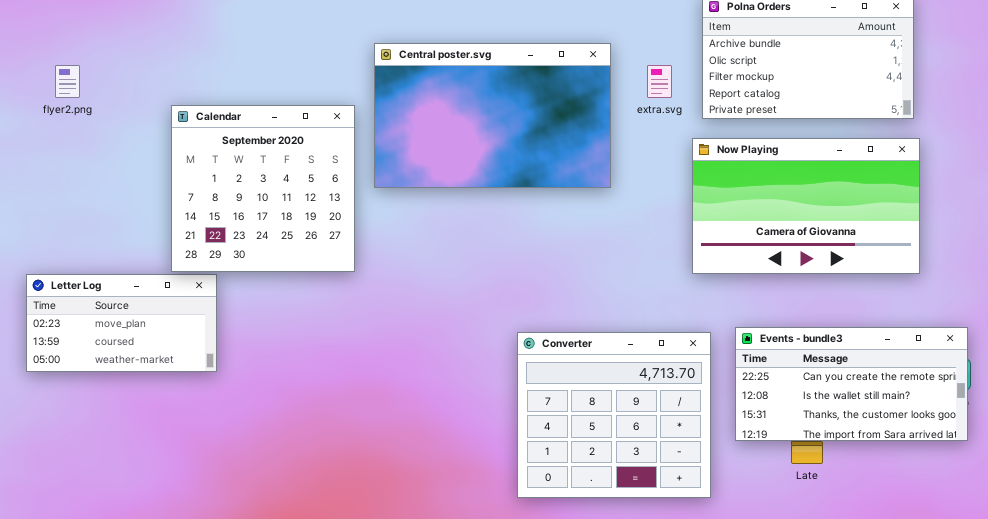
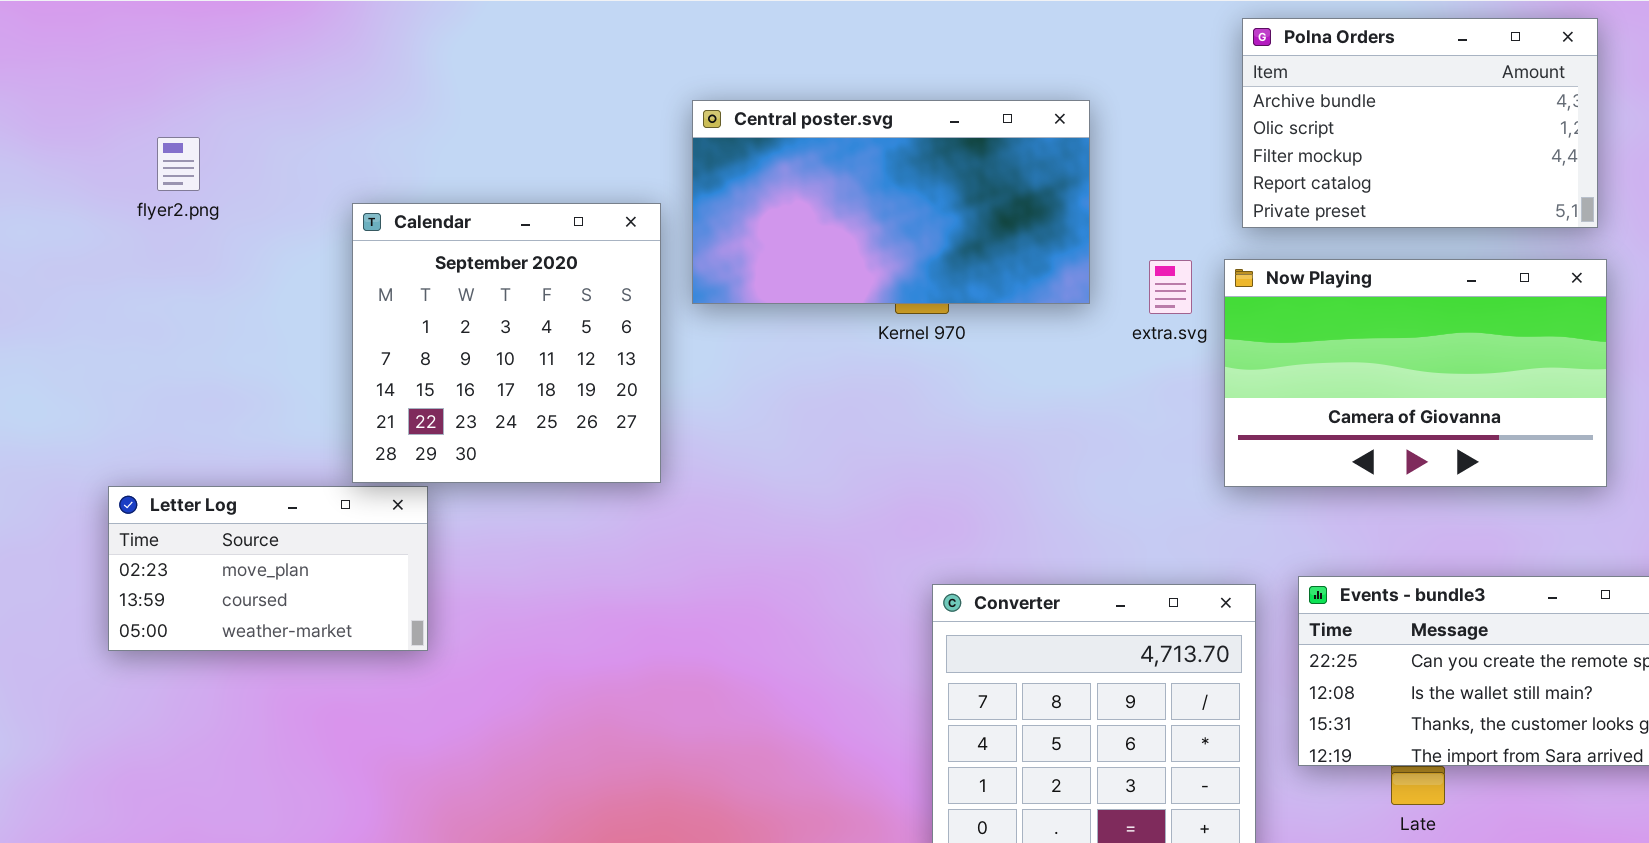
Central poster.svg: [374,43,611,188] -> [692,100,1090,304], resized
extra.svg: [647,65,672,98] -> [1149,260,1192,314], moved

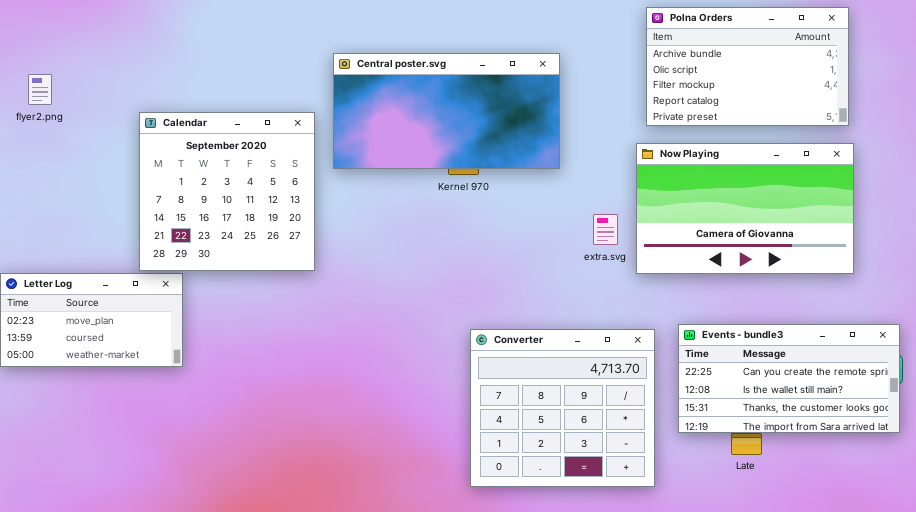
extra.svg: [1149,260,1192,314] -> [593,214,618,245], moved

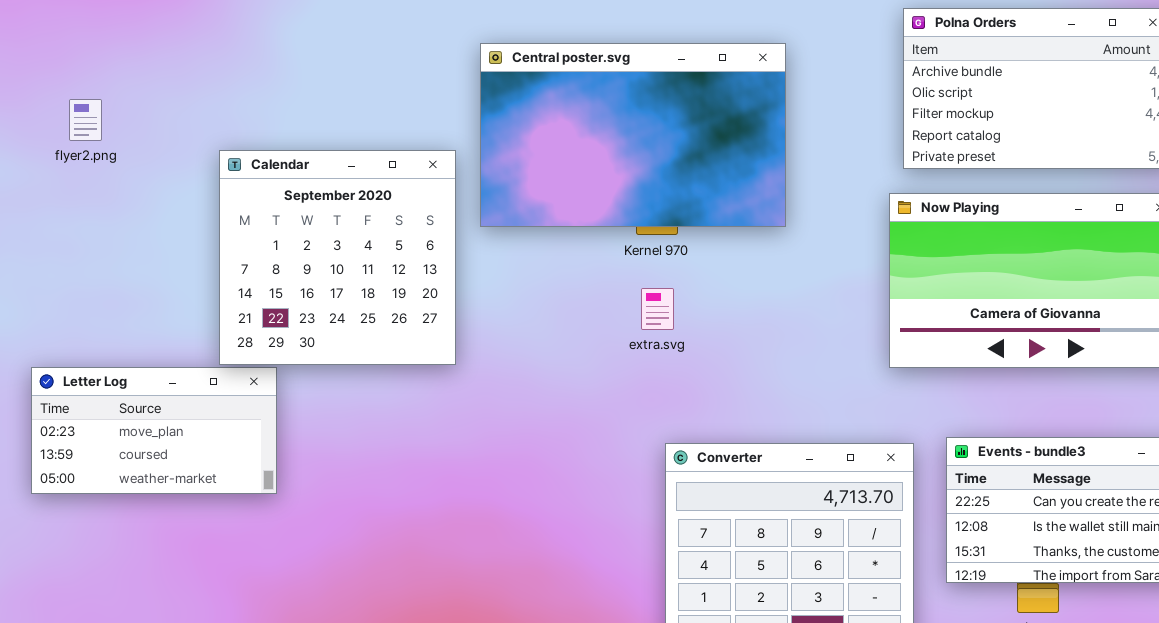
Central poster.svg: [333,53,560,169] -> [480,43,786,227], resized
extra.svg: [593,214,618,245] -> [641,288,674,330], moved

